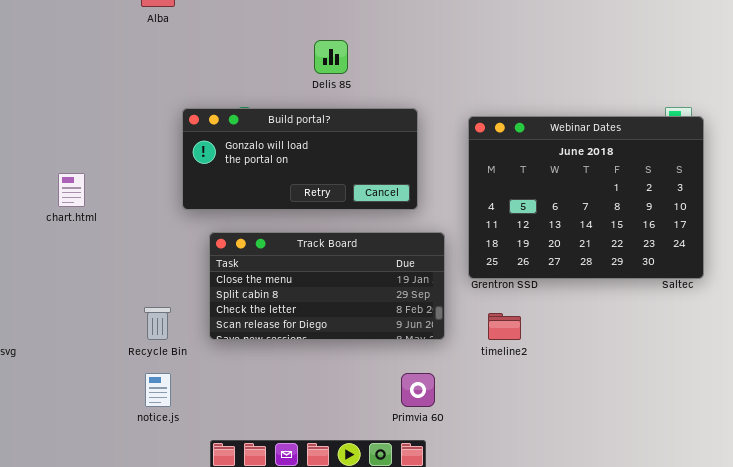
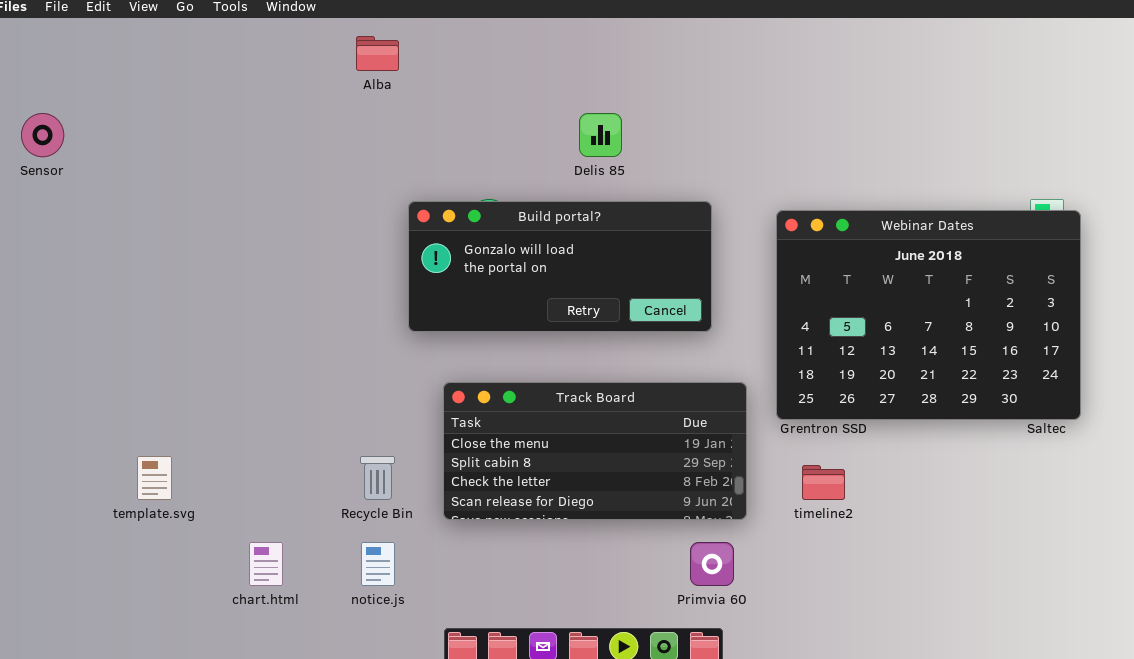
chart.html: [58,173,85,207] -> [249,542,283,586], moved
Track Board: [209,232,445,340] -> [443,382,747,520], moved

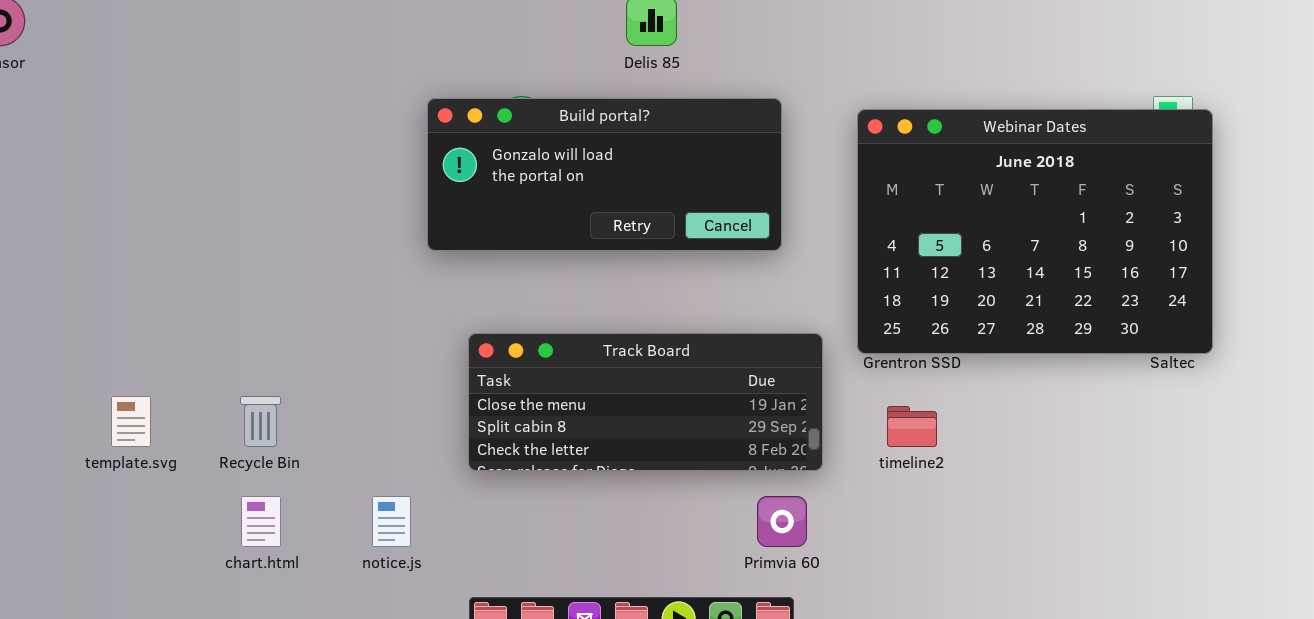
Track Board: [443,382,747,520] -> [468,333,823,471], resized
Recycle Bin: [360,456,395,500] -> [240,396,281,447], moved

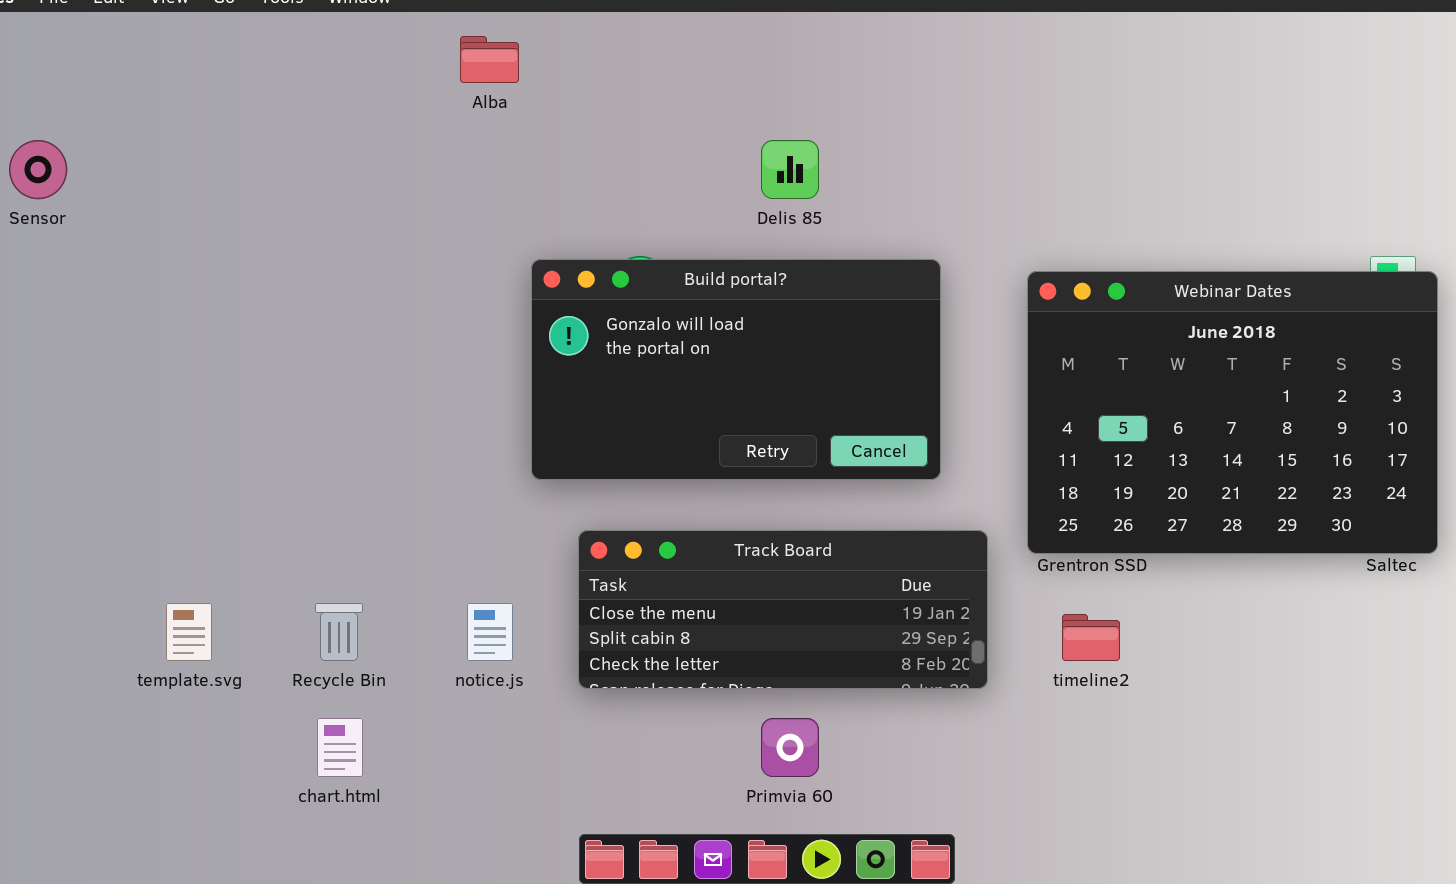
Build portal?: [427,98,782,251] -> [531,259,941,480], resized
notice.js: [372,496,411,547] -> [467,603,513,661], moved
Primvia 60: [757,496,807,547] -> [761,718,819,777], moved

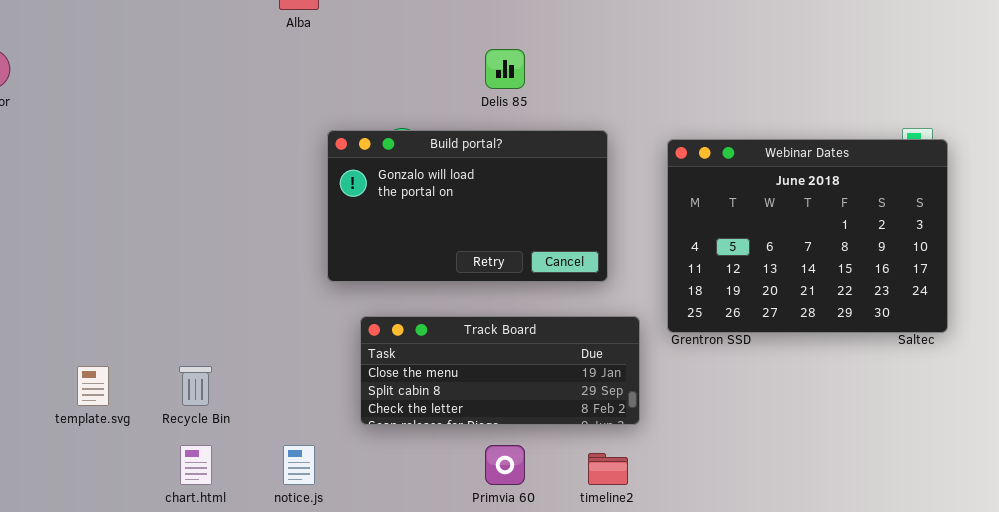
notice.js: [467,603,513,661] -> [283,445,315,485], moved
timeline2: [1062,614,1120,661] -> [588,453,628,485], moved

